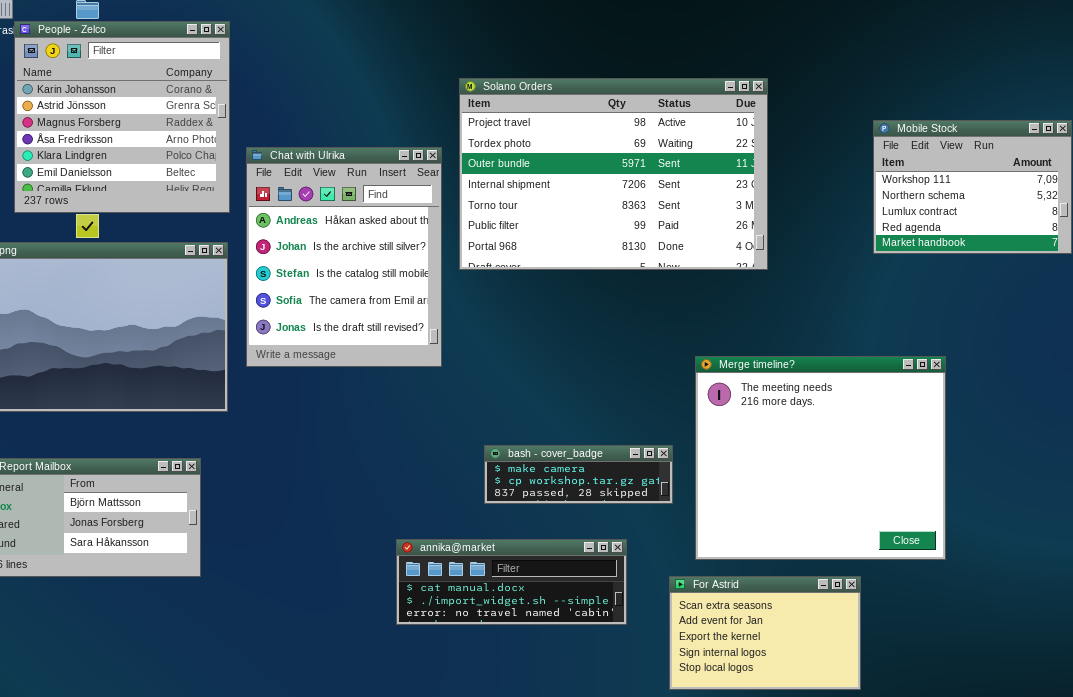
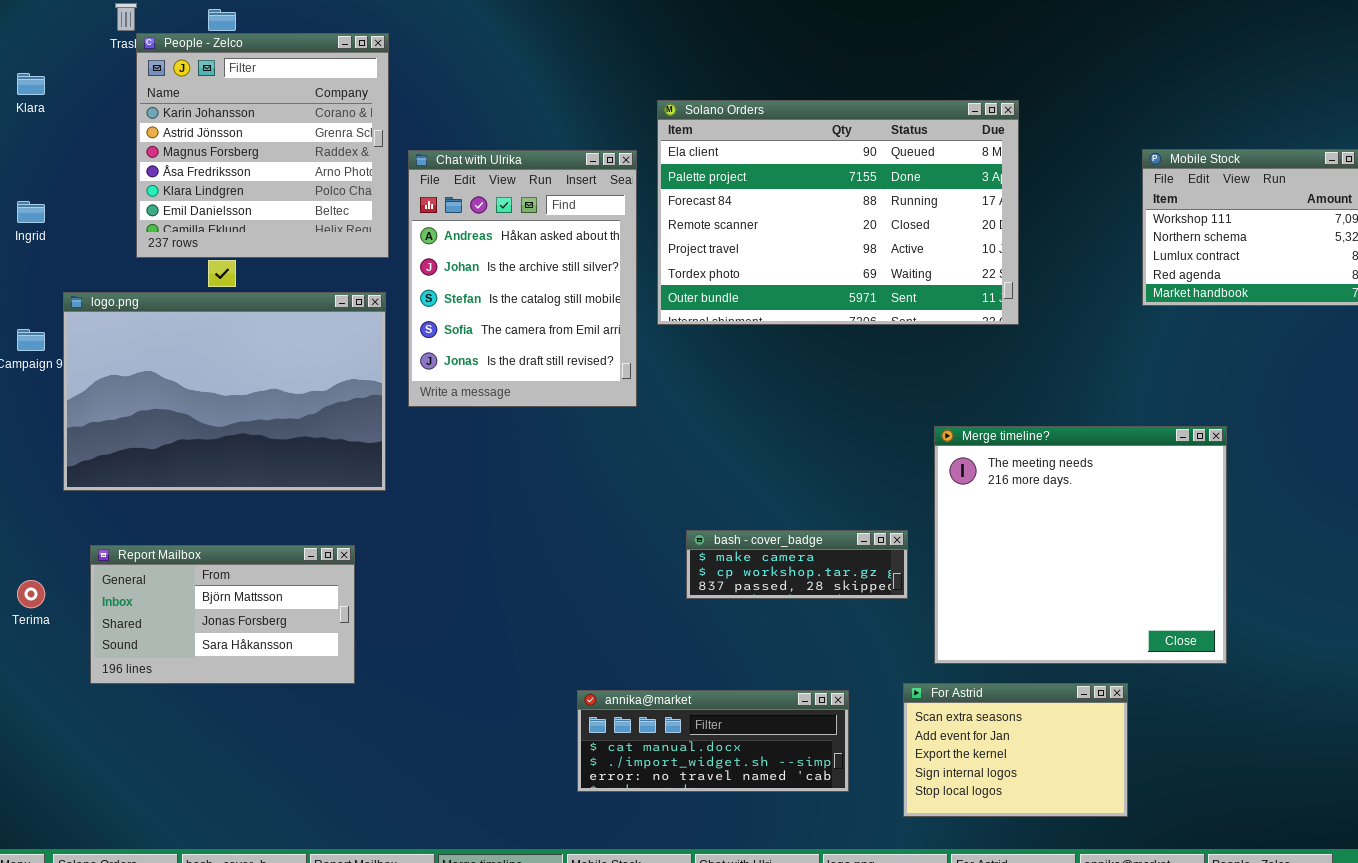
Solano Orders: [459,78,768,270] -> [657,100,1019,325], scrolled up 4 rows
Chat with Ulrika: [246,147,442,367] -> [408,150,637,407], moved
annika@market: [396,539,627,625] -> [577,690,849,792], moved

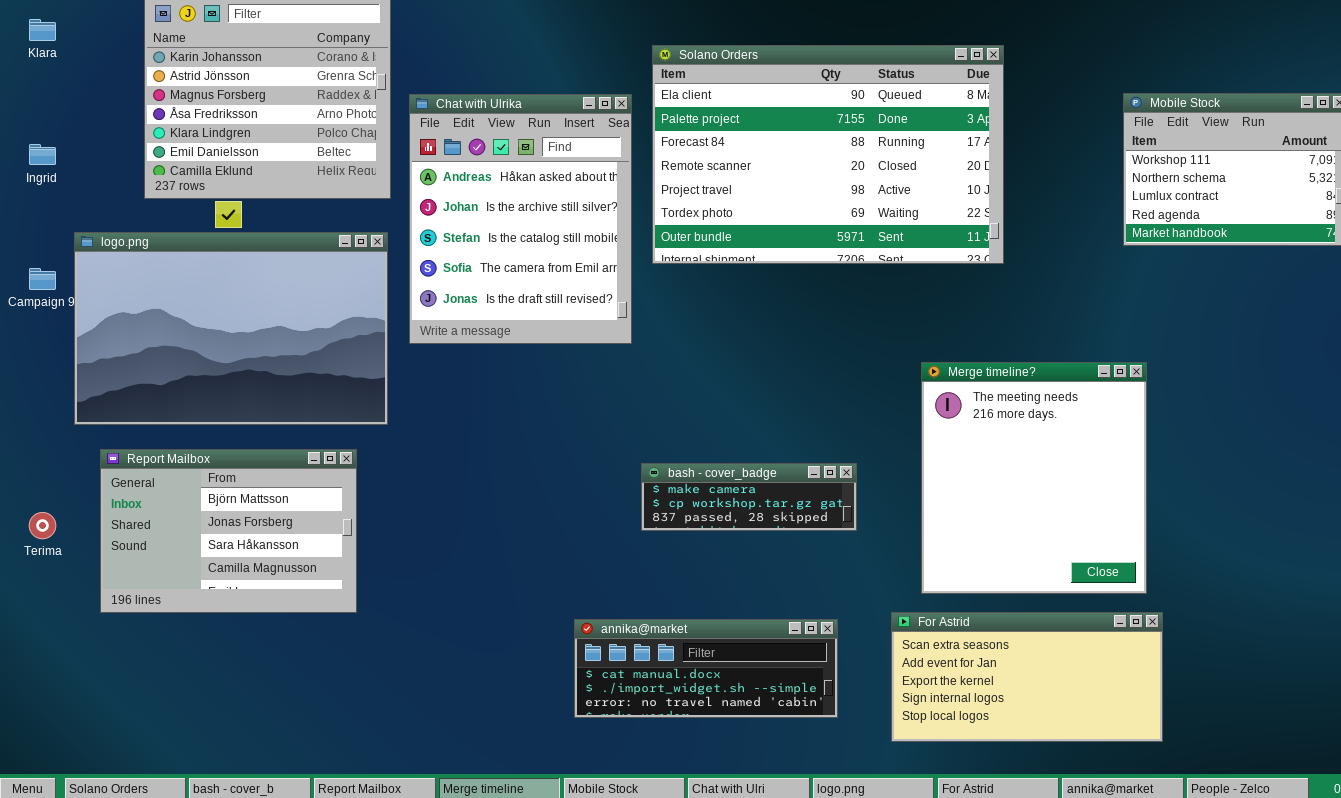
Merge timeline?: [934,426,1227,664] -> [921,362,1147,594], resized
bash - cover_badge: [686,530,908,599] -> [641,463,857,531], moved
Report Mailbox: [90,545,355,684] -> [100,449,357,613], resized
For Astrid: [903,683,1128,817] -> [891,612,1163,742], resized

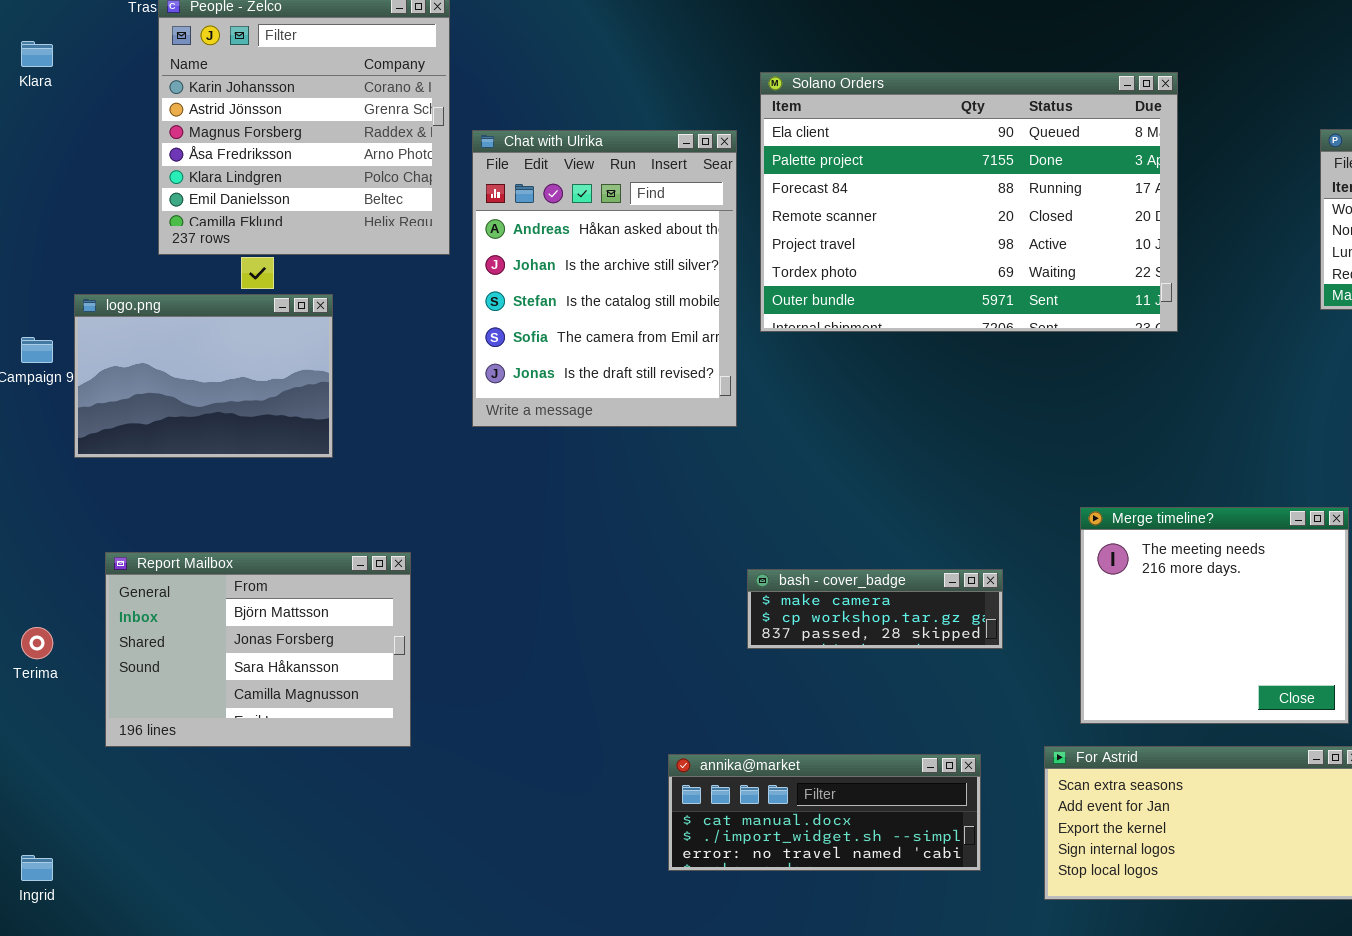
Ingrid: [29,144,56,165] -> [21,855,53,881], moved
logo.png: [74,232,388,425] -> [74,294,333,458], resized
Merge timeline?: [921,362,1147,594] -> [1080,507,1349,724], resized

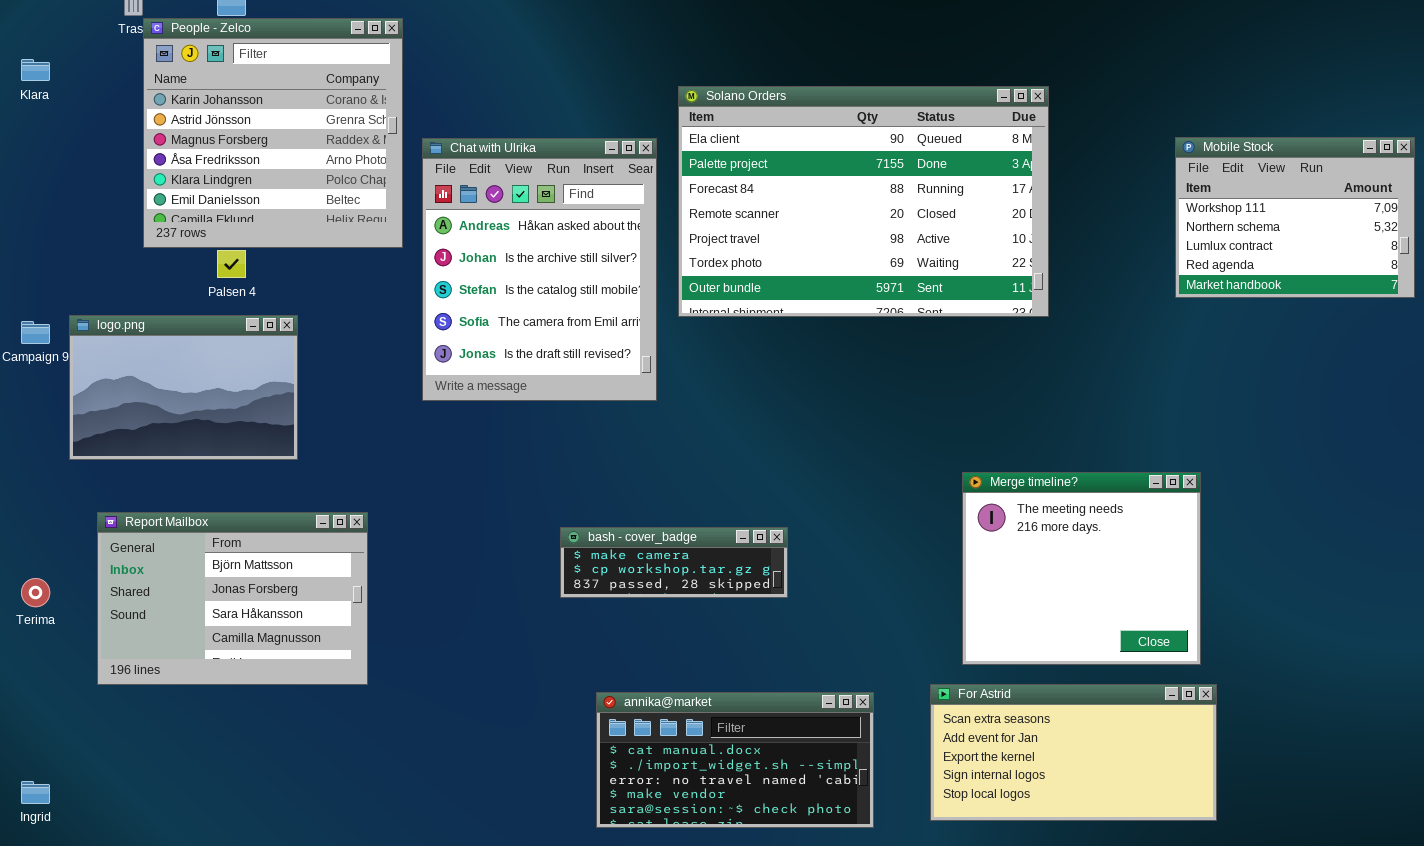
logo.png: [74,294,333,458] -> [69,315,298,460], moved
bash - cover_badge: [747,569,1003,649] -> [560,527,788,598], moved
annika@market: [668,754,981,871] -> [596,692,874,828], resized

